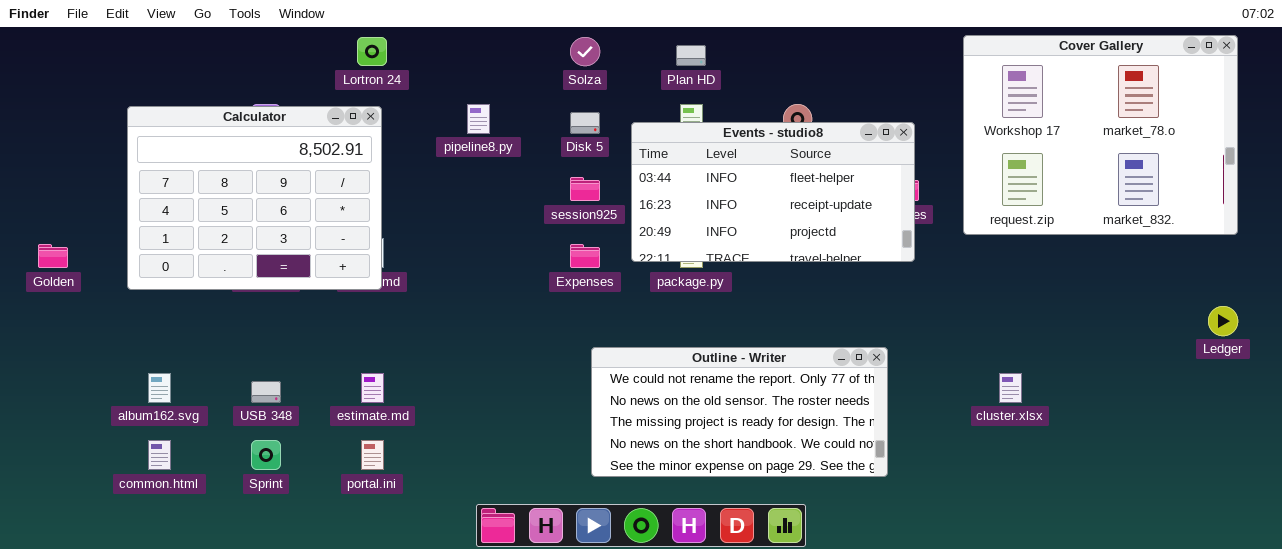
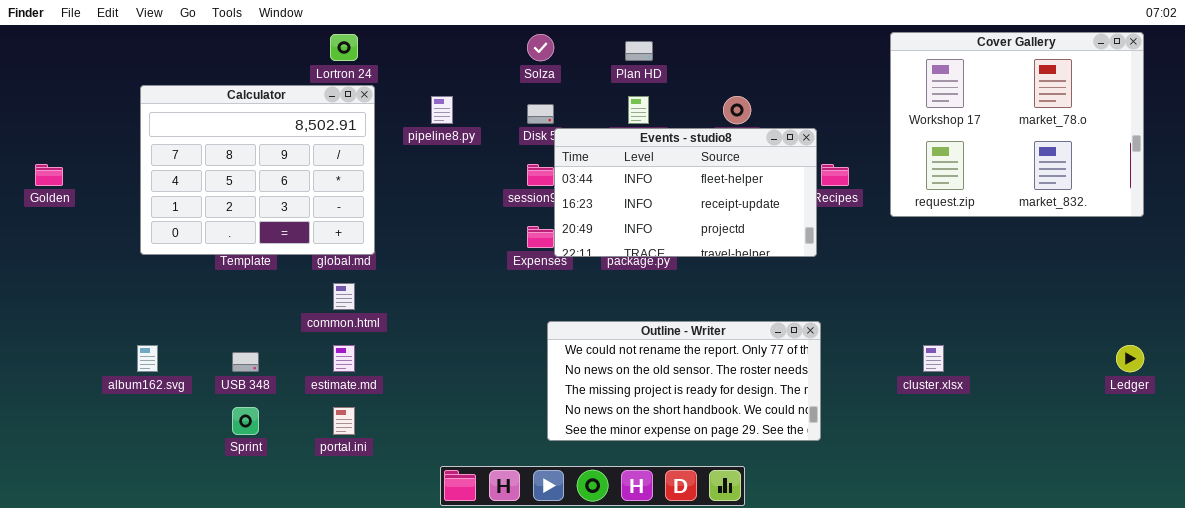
Calculator: [127,106,382,290] -> [140,85,375,255], moved
Events - studio8: [631,122,915,262] -> [554,128,817,257], moved
Golden: [38,244,68,268] -> [35,164,63,186], moved
Ledger: [1208,306,1238,336] -> [1116,345,1144,372], moved
common.html: [148,440,171,470] -> [333,283,355,310], moved

